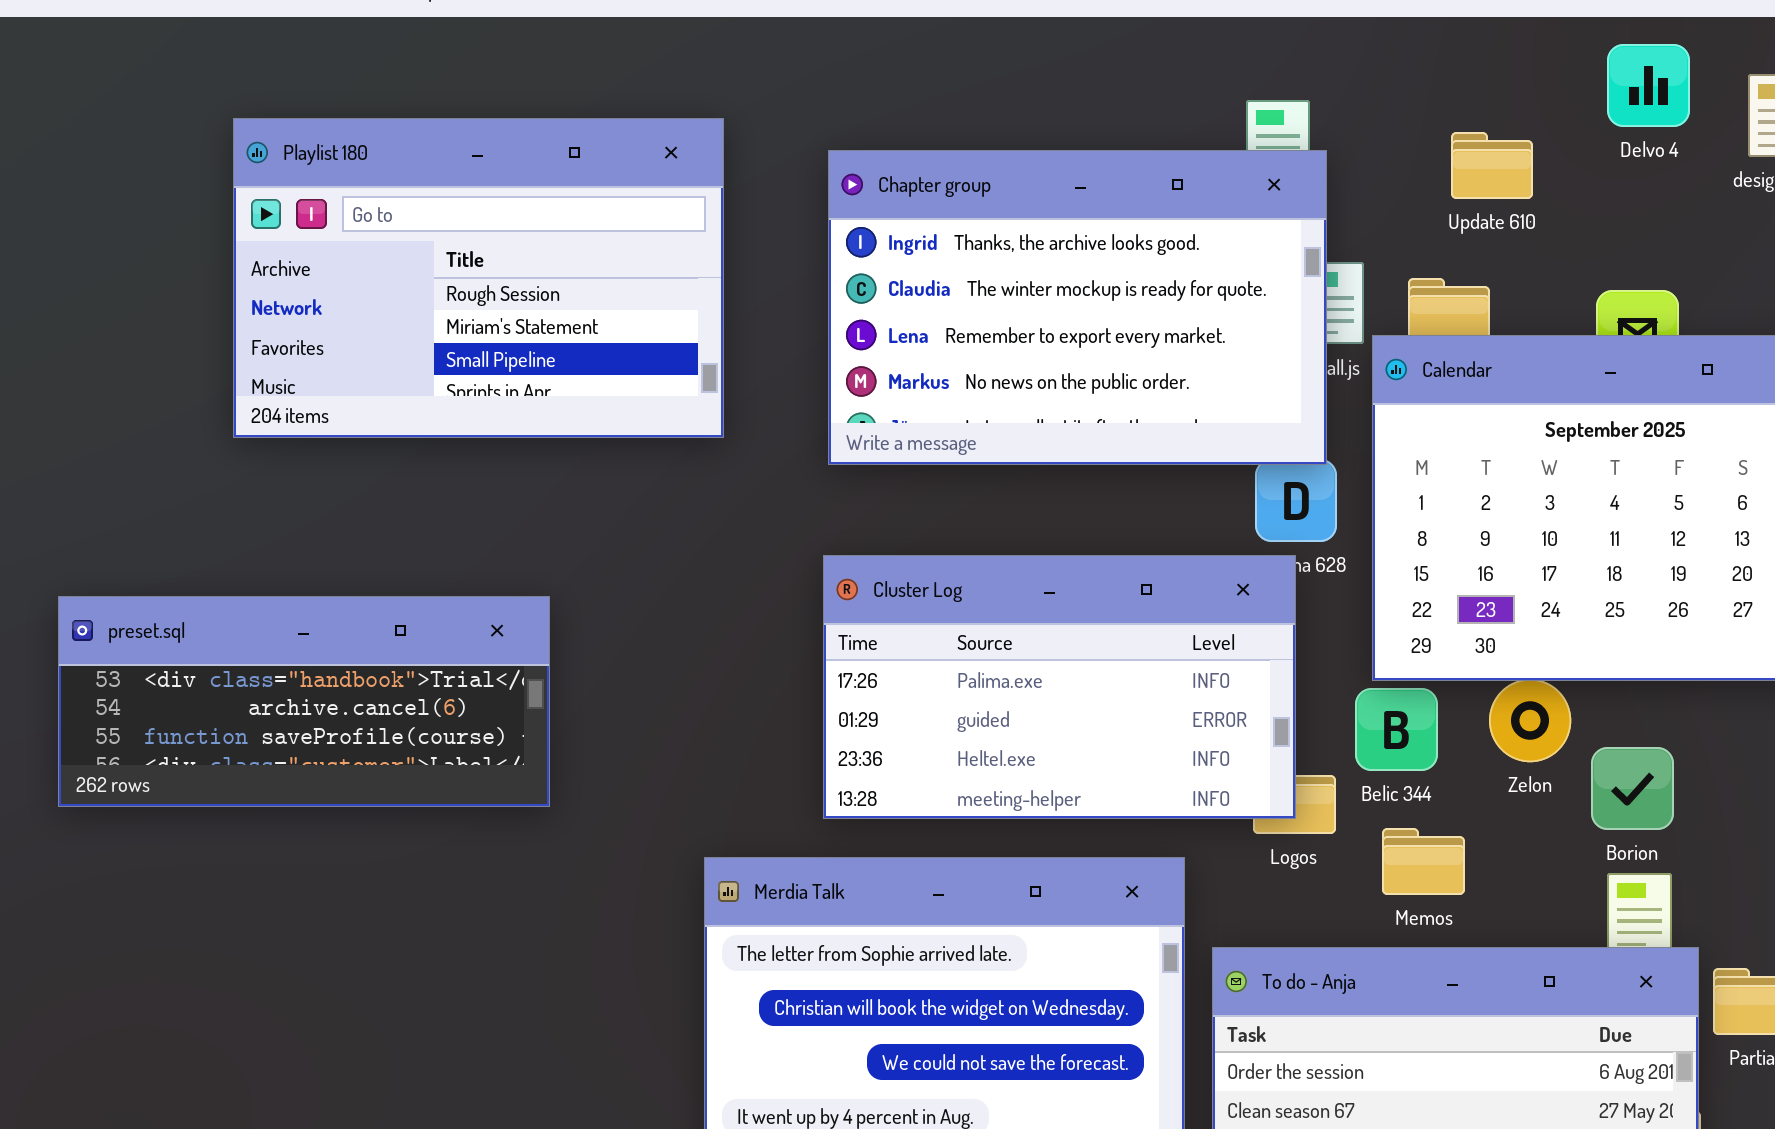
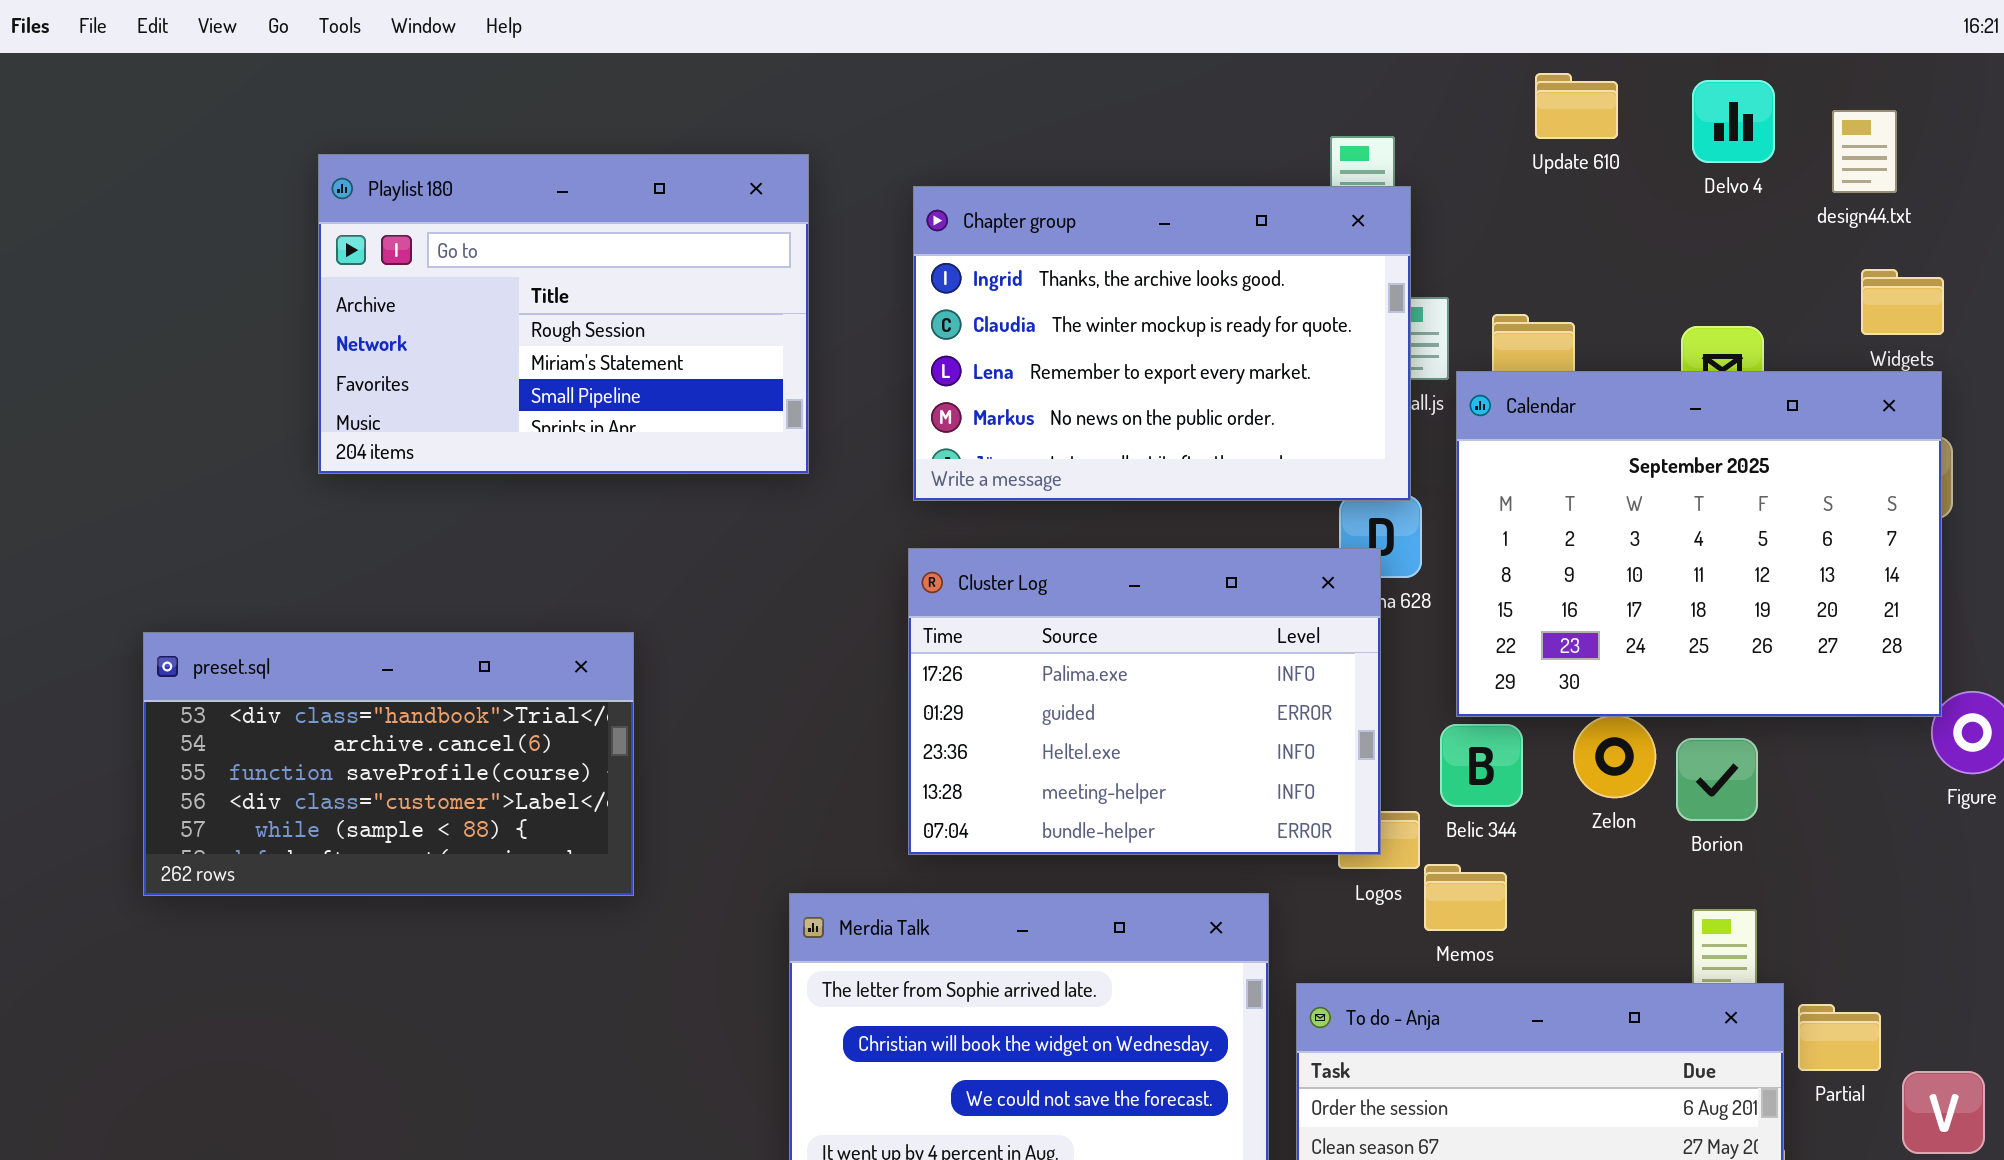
Update 610: [1451,132,1533,199] -> [1535,73,1618,139], moved
Cluster Log: [823,555,1296,819] -> [908,548,1381,855], resized
preset.sql: [58,596,550,807] -> [143,632,634,896], resized
Borion: [1591,747,1674,830] -> [1676,738,1758,821], moved
Memos: [1382,828,1465,895] -> [1424,864,1507,931], moved

